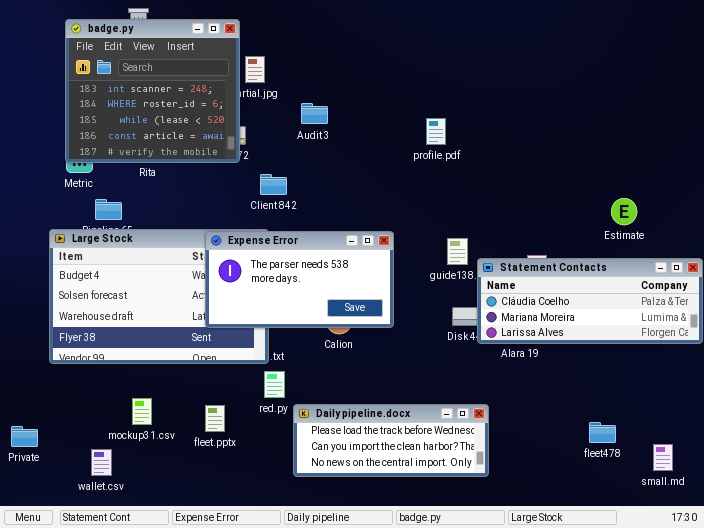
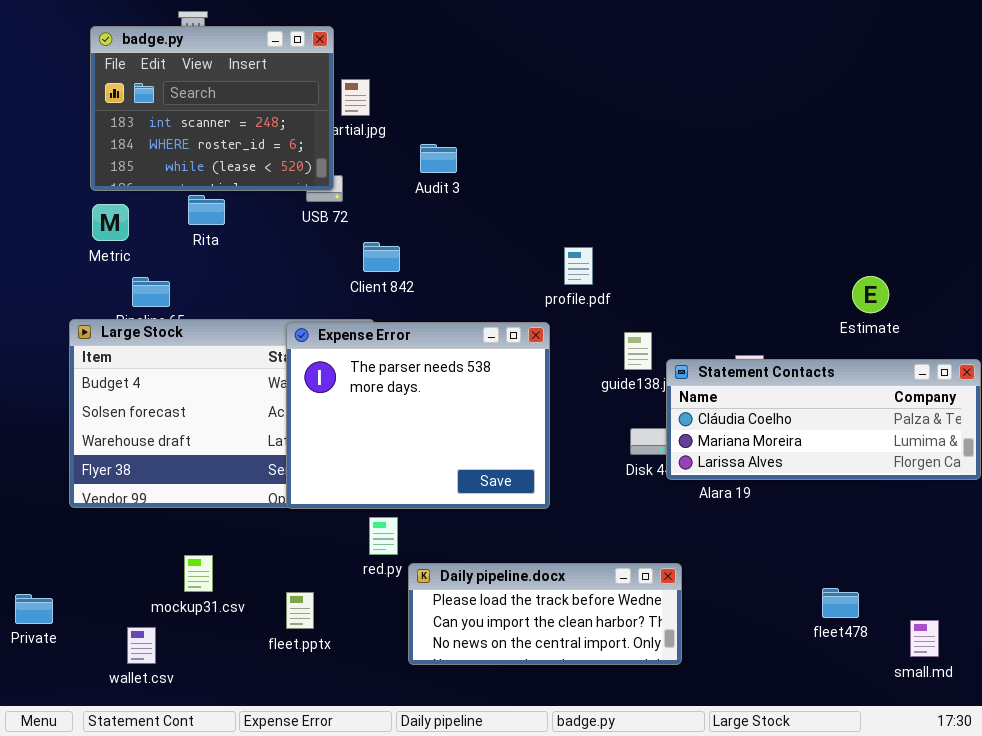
badge.py: [65,19,240,163] -> [90,26,334,191], resized
profile.pdf: [426,118,446,145] -> [564,247,593,285], moved
Expense Error: [205,231,394,328] -> [286,322,550,509], resized
fleet.pptx: [205,405,225,432] -> [286,592,314,629], moved

